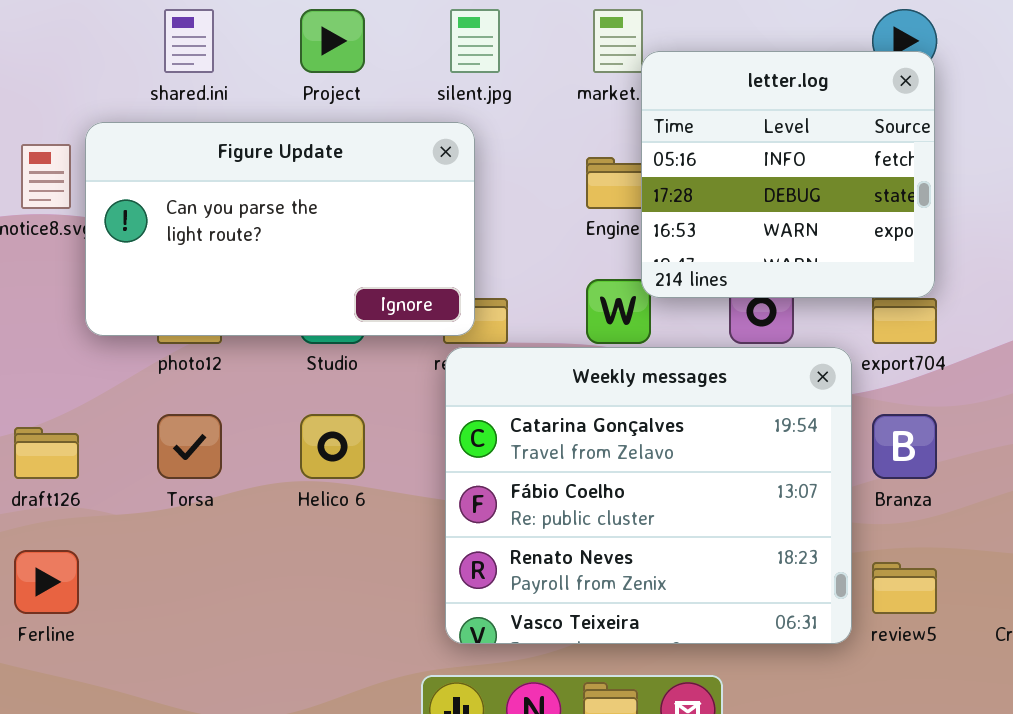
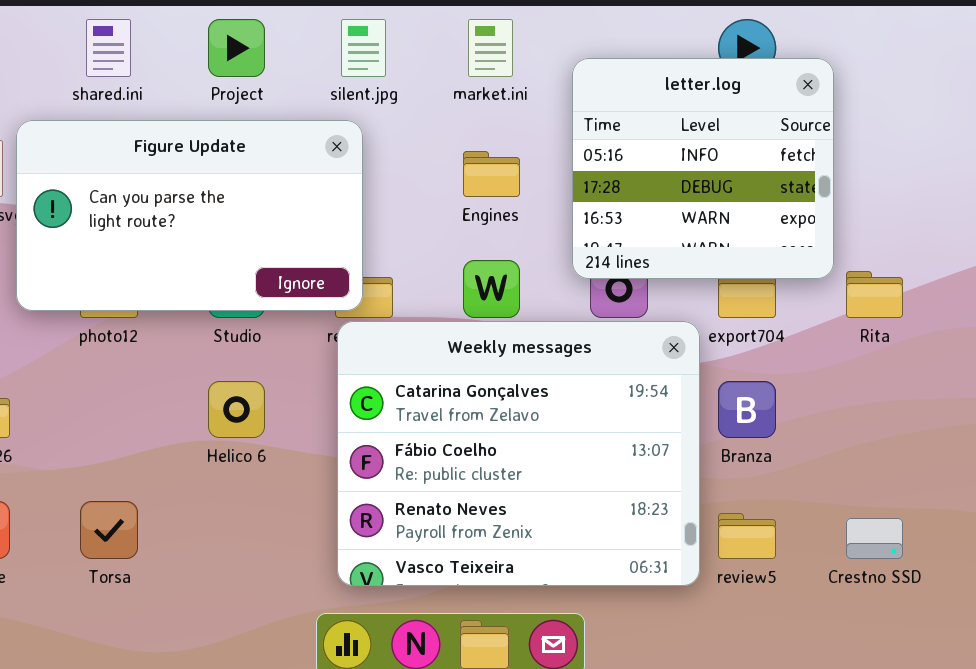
letter.log: [641,51,935,298] -> [572,58,834,279], moved
Torsa: [157,414,222,479] -> [80,501,138,559], moved

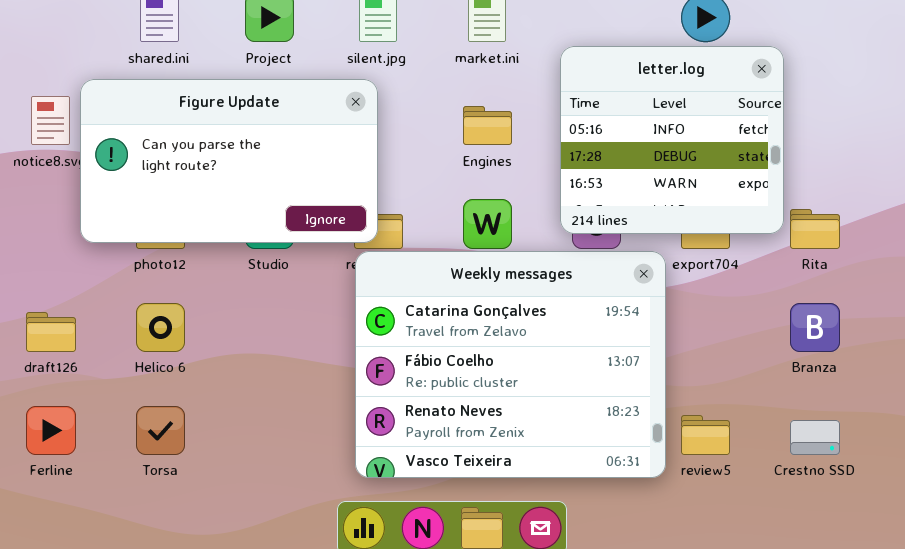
letter.log: [572,58,834,279] -> [560,46,784,234], moved
Helico 6: [208,381,265,438] -> [136,303,185,352], moved
Branza: [718,381,776,438] -> [790,303,840,352], moved

